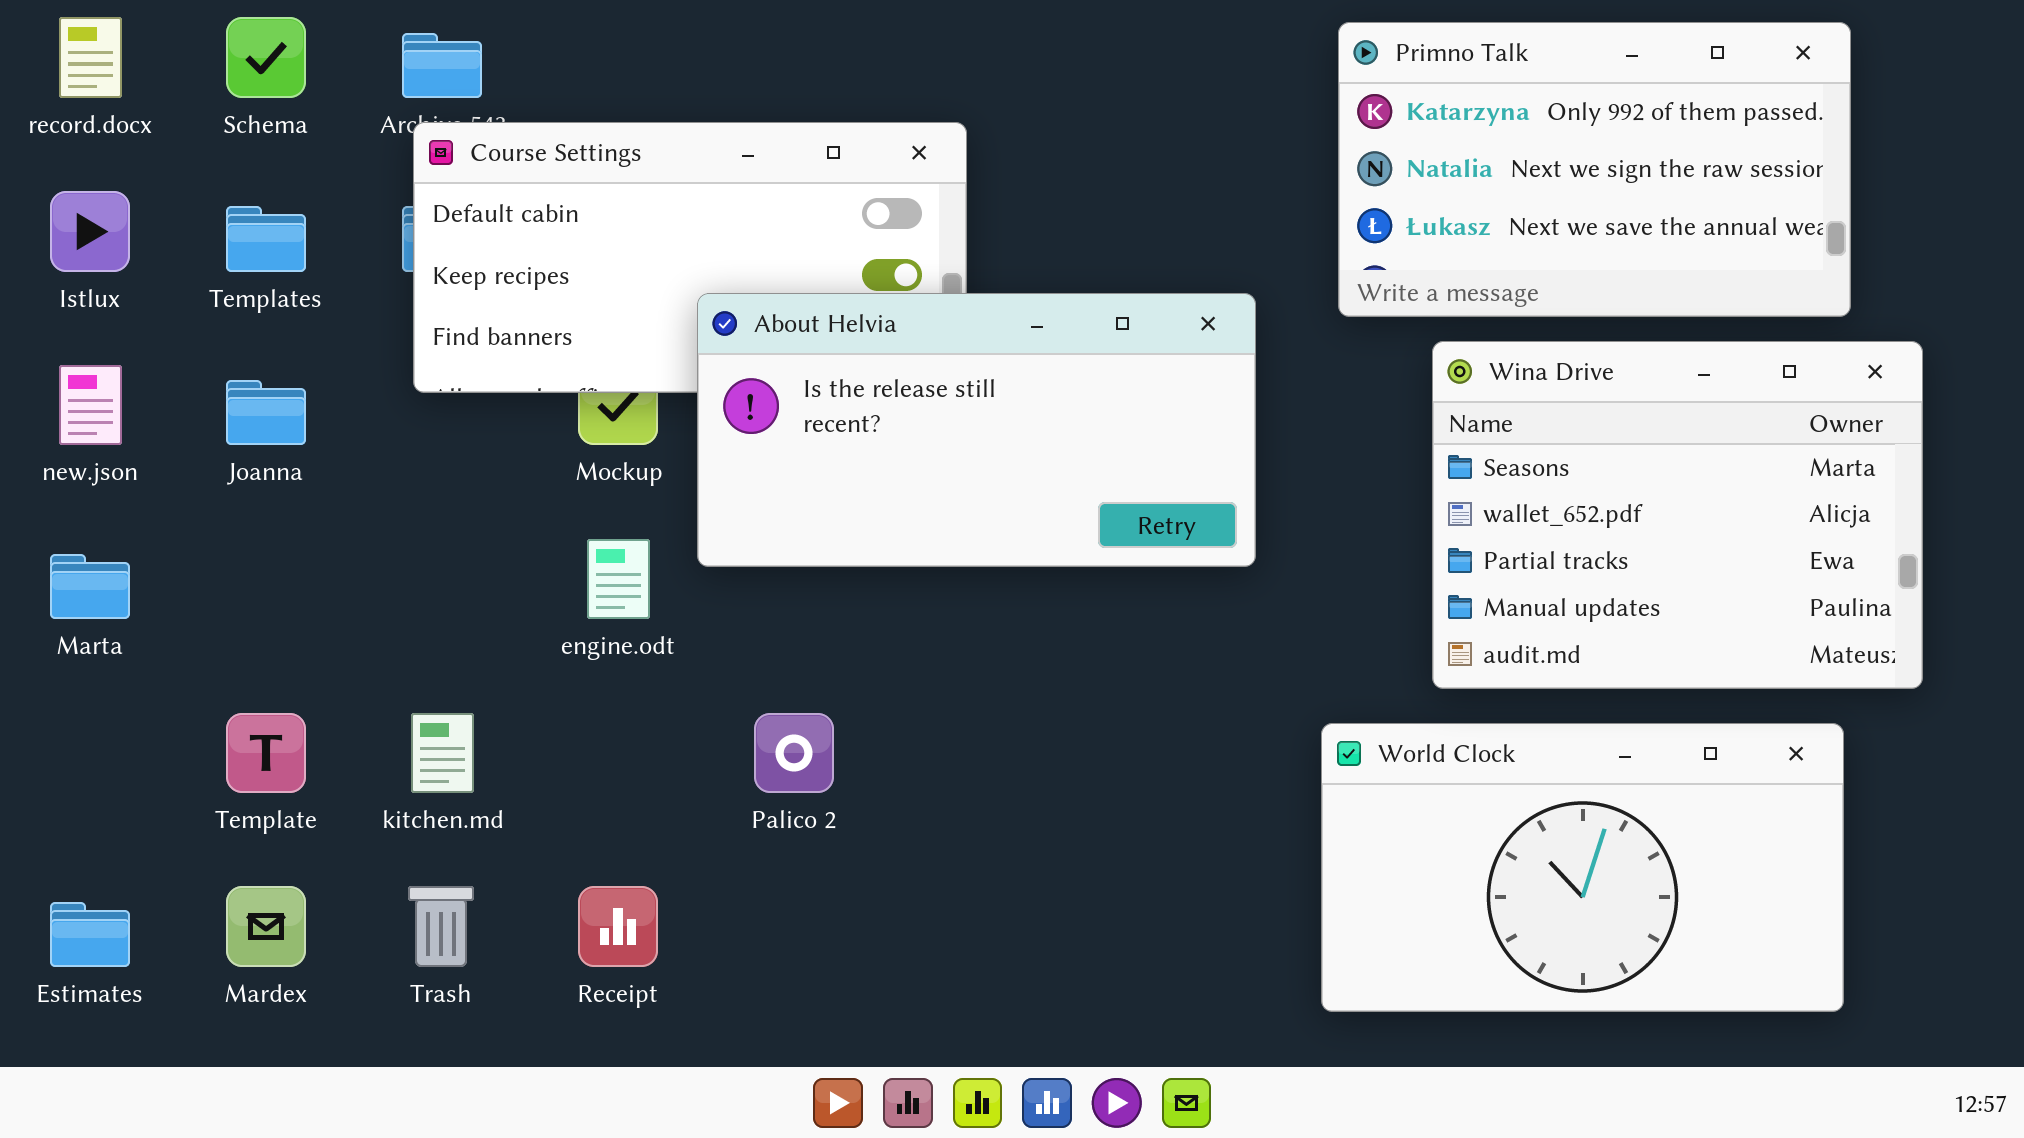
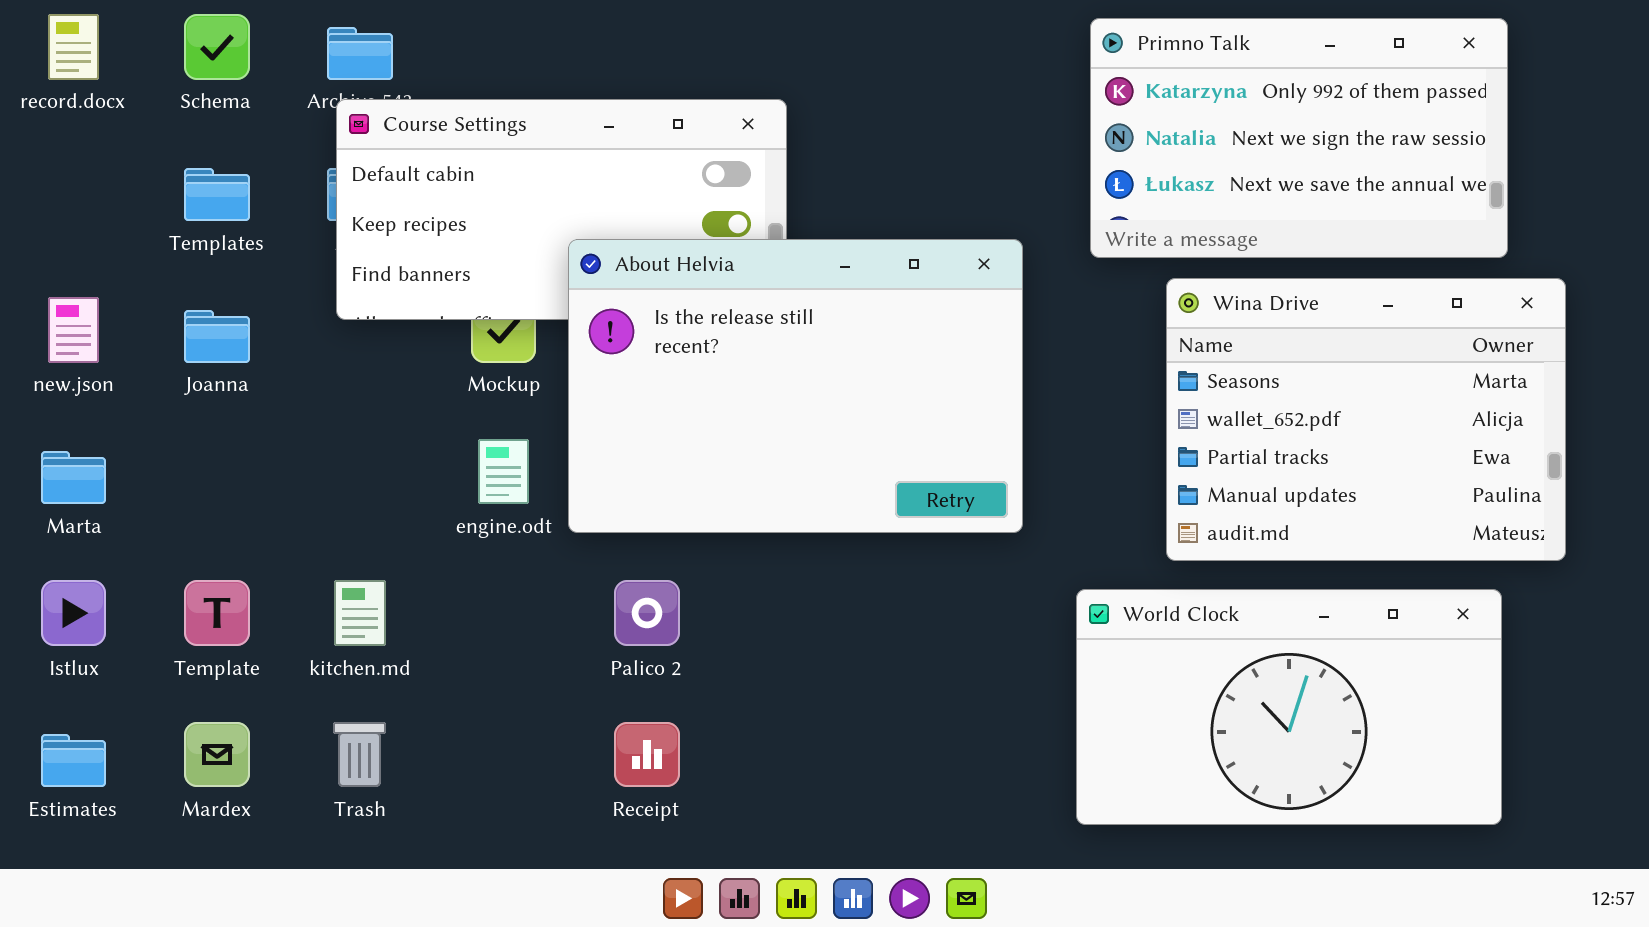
Istlux: [50,191,130,272] -> [41,580,106,646], moved
About Helvia: [697,293,1256,567] -> [568,239,1023,533], resized
Receipt: [578,886,658,967] -> [614,722,680,787], moved

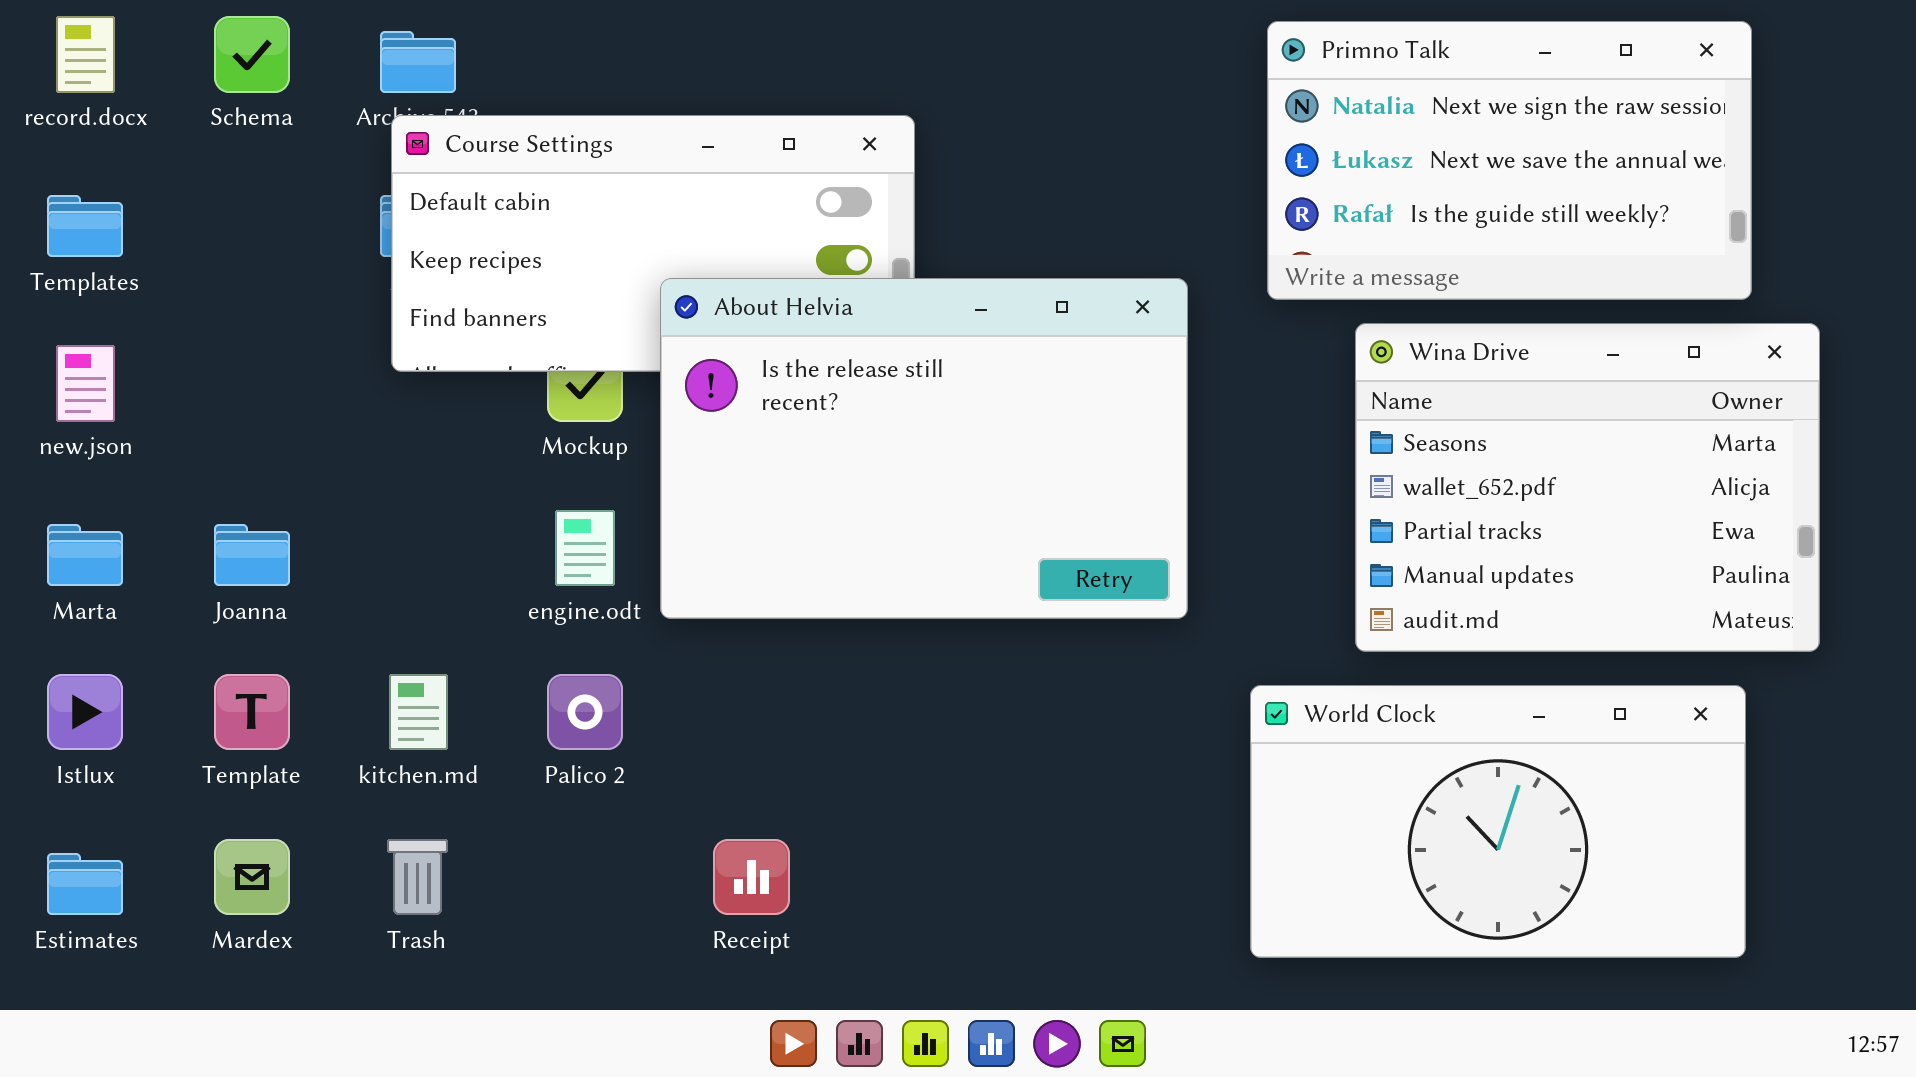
Primno Talk: [1090,18,1508,258] -> [1267,21,1752,300], scrolled down 1 row
Templates: [184,168,250,221] -> [47,195,123,257], moved
Joanna: [184,310,250,363] -> [214,524,290,586], moved
Palico 2: [614,580,680,646] -> [547,674,623,750], moved

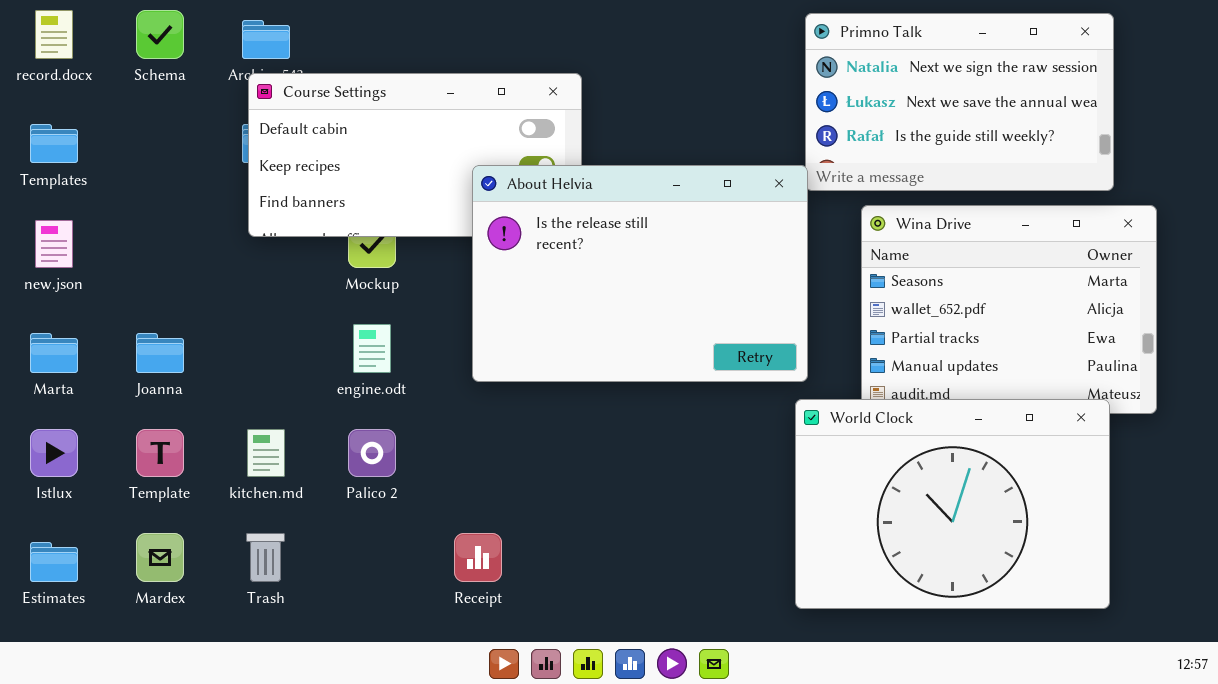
About Helvia: [660,278,1188,619] -> [472,165,808,382], moved
World Clock: [1250,685,1746,958] -> [795,399,1110,609], resized

